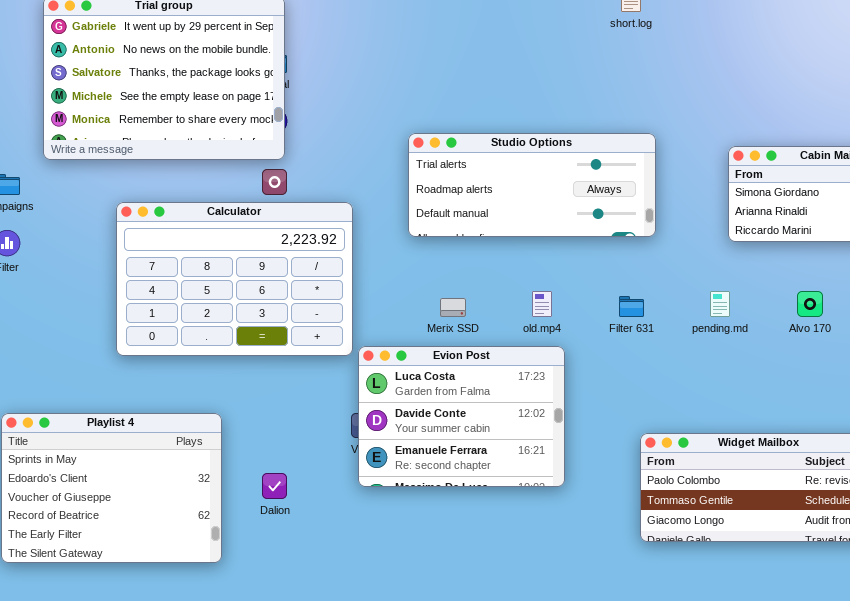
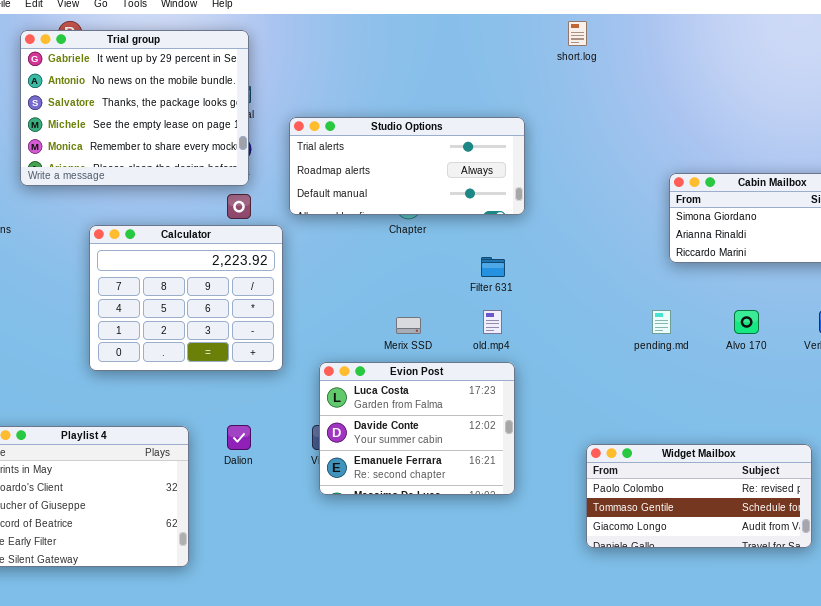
Studio Options: [408,133,656,237] -> [289,117,525,215], moved
Calculator: [116,202,353,356] -> [89,225,283,371], resized
Filter 631: [619,296,644,317] -> [481,257,505,277], moved
Dalion: [262,473,287,499] -> [227,425,251,450], moved

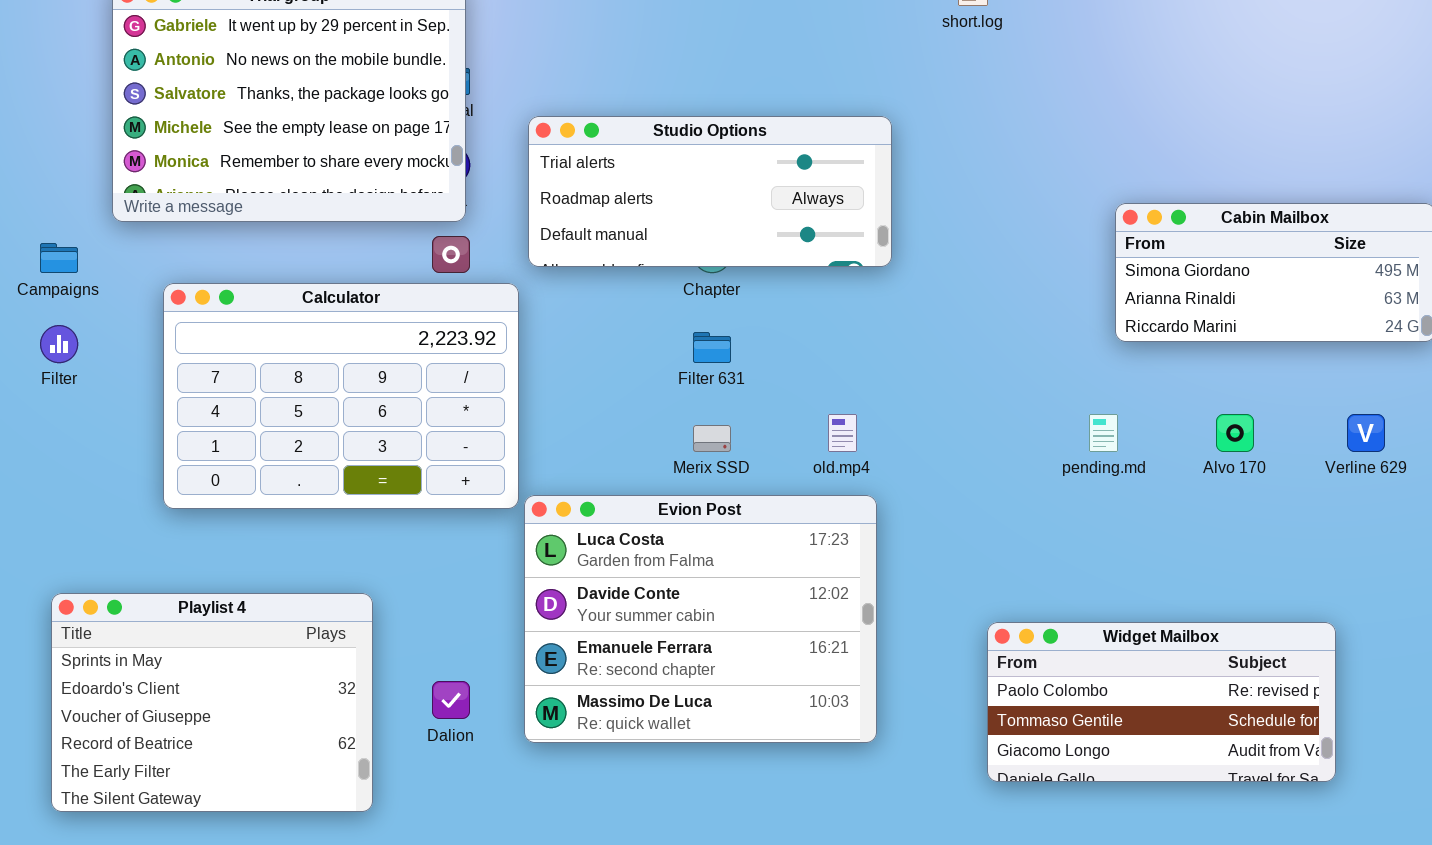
Calculator: [89,225,283,371] -> [163,283,519,509], resized
Filter 631: [481,257,505,277] -> [693,332,731,363], moved
Evion Post: [319,362,515,495] -> [524,495,877,743], resized
Dalion: [227,425,251,450] -> [432,681,470,719], moved

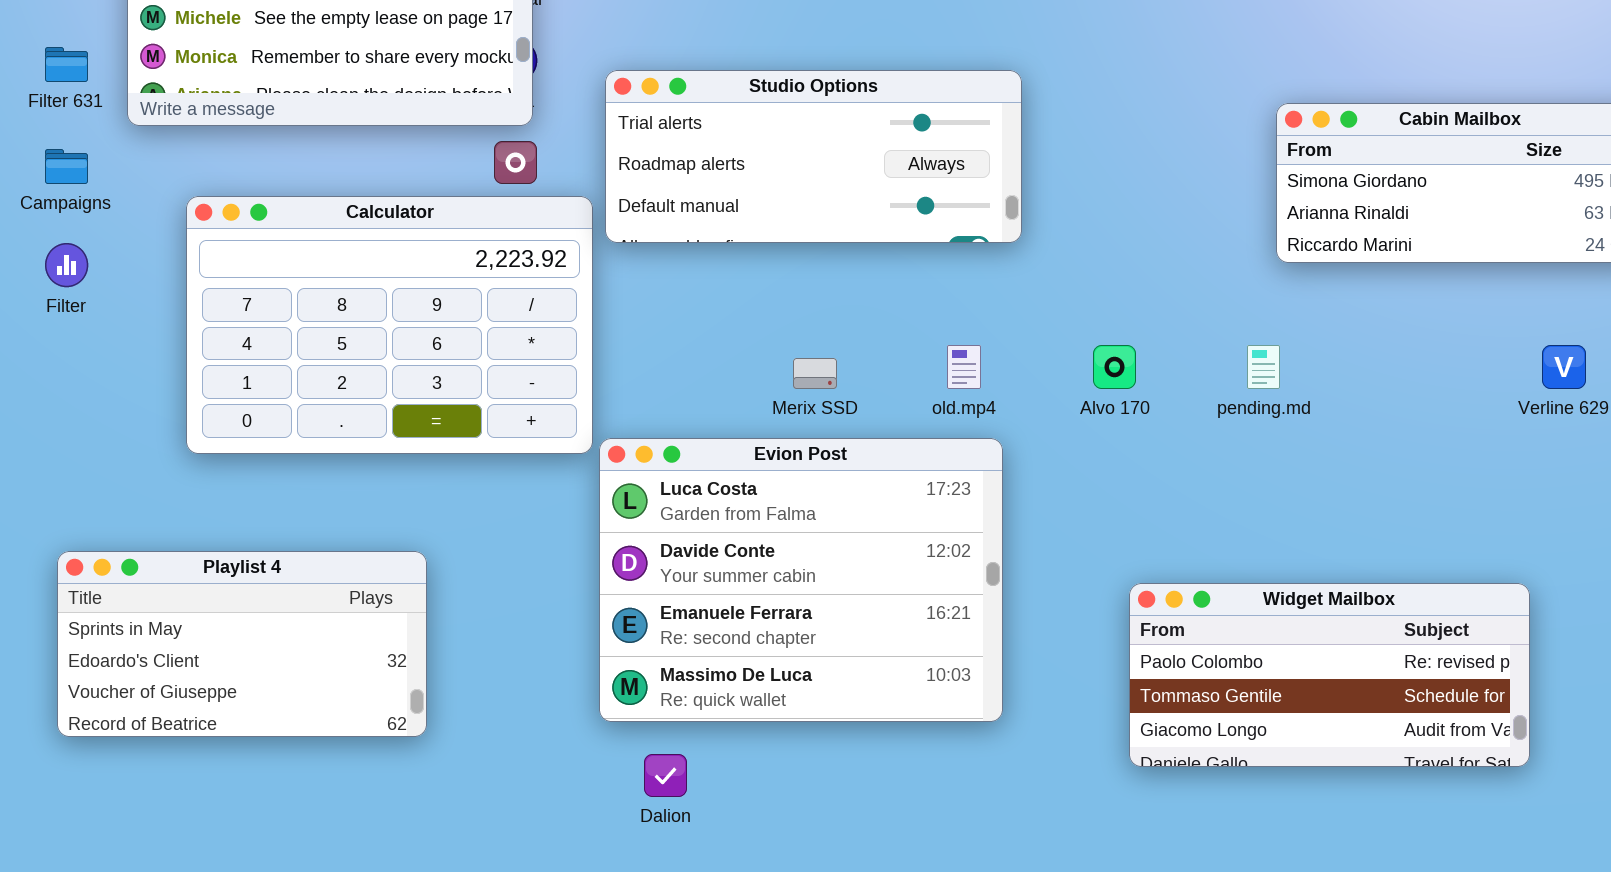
Studio Options: [528,116,892,267] -> [605,70,1022,243], moved
Filter 631: [693,332,731,363] -> [45,47,88,82], moved
Alvo 170: [1216,414,1254,452] -> [1093,345,1136,389], moved
Playlist 4: [51,593,373,812] -> [57,551,427,737], resized
Dalion: [432,681,470,719] -> [644,754,687,797], moved

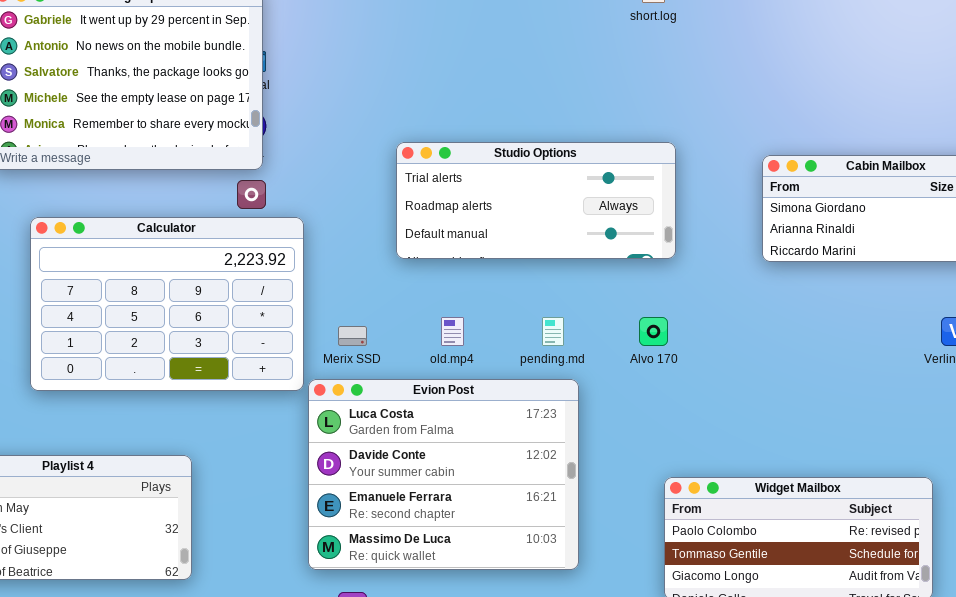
Studio Options: [605,70,1022,243] -> [396,142,676,259], moved
old.mp4: [947,345,981,389] -> [441,317,464,346], moved
pending.md: [1247,345,1280,389] -> [542,317,564,346], moved
Merix SSD: [793,358,837,389] -> [338,326,367,346], moved

